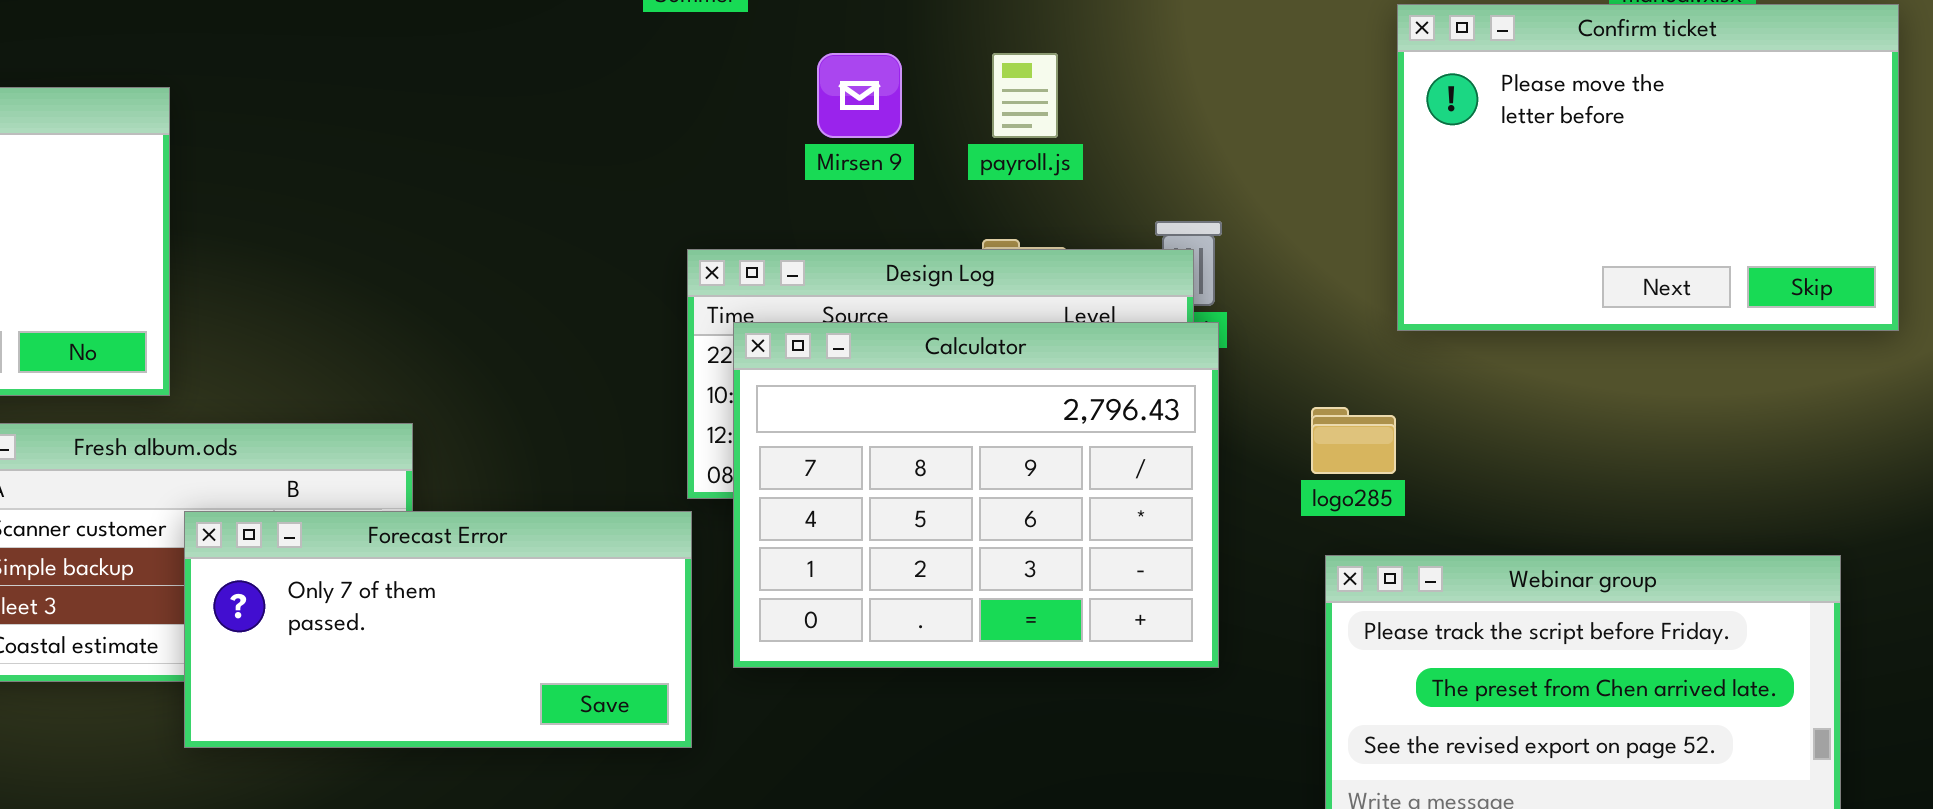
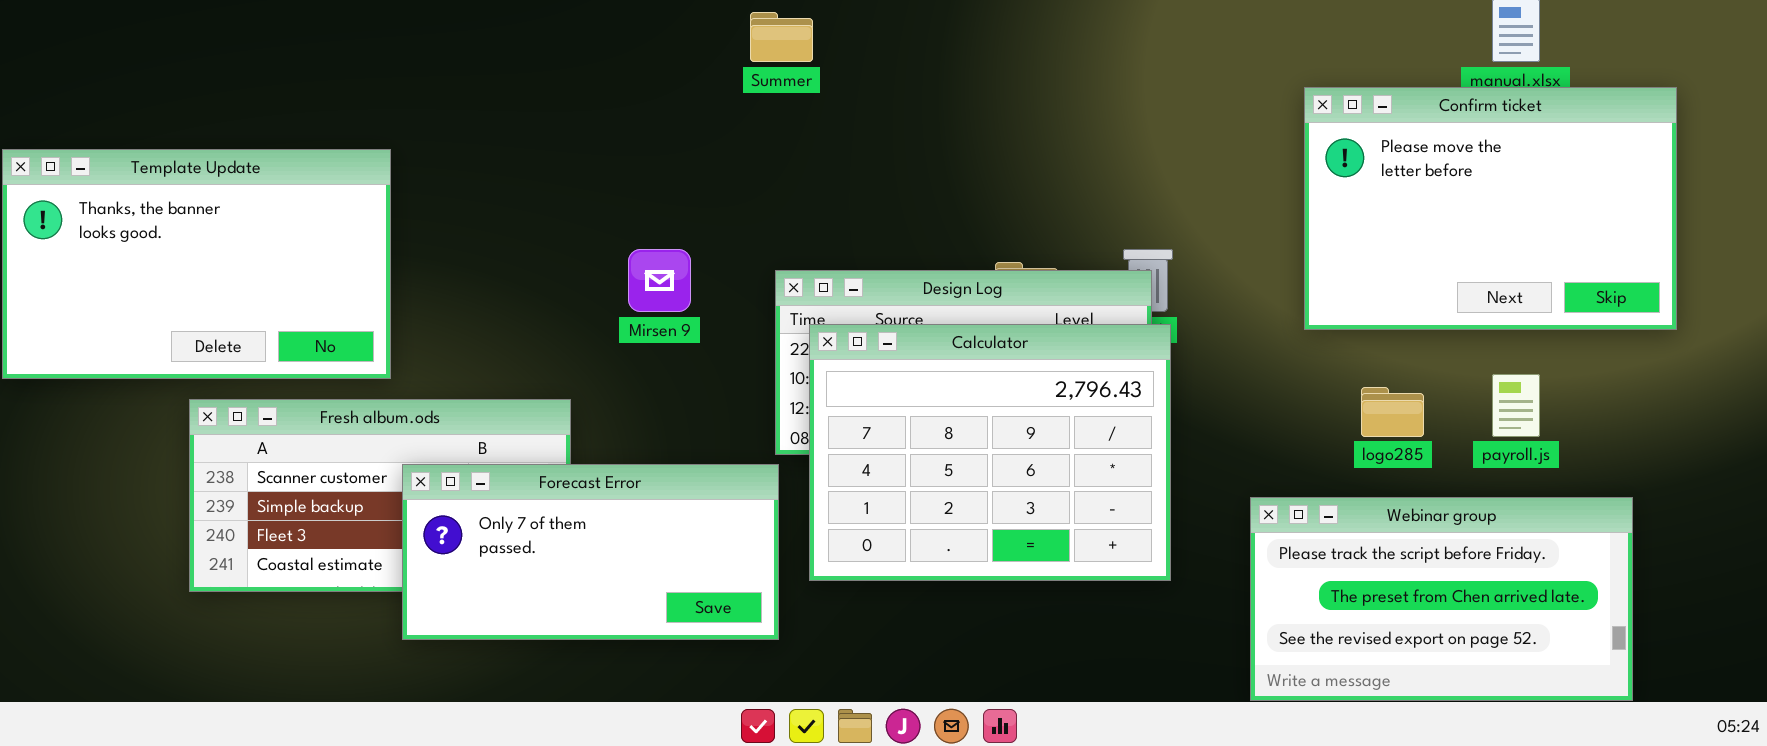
Mirsen 9: [817,53,902,138] -> [628,249,691,312], moved
payroll.js: [992,53,1058,138] -> [1492,374,1540,437], moved
logo285: [1311,407,1396,474] -> [1361,387,1424,437], moved

